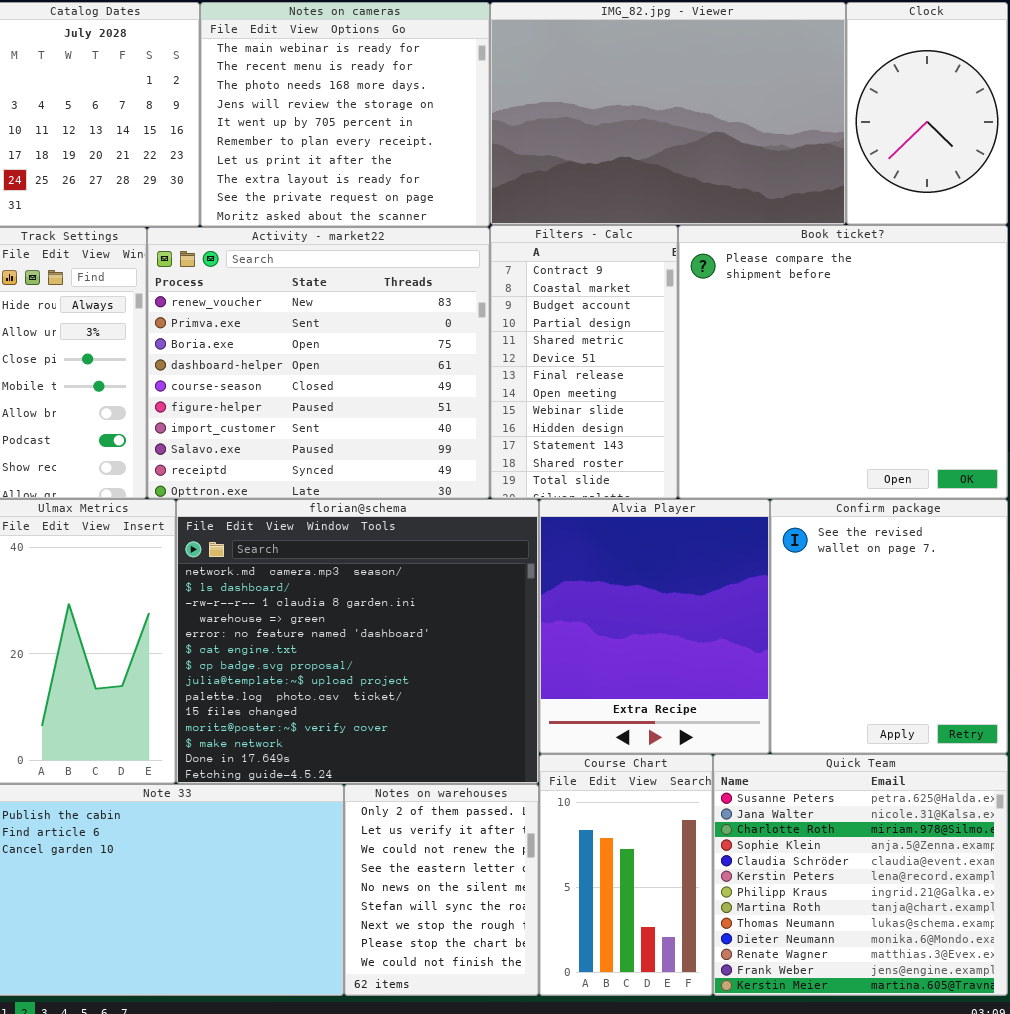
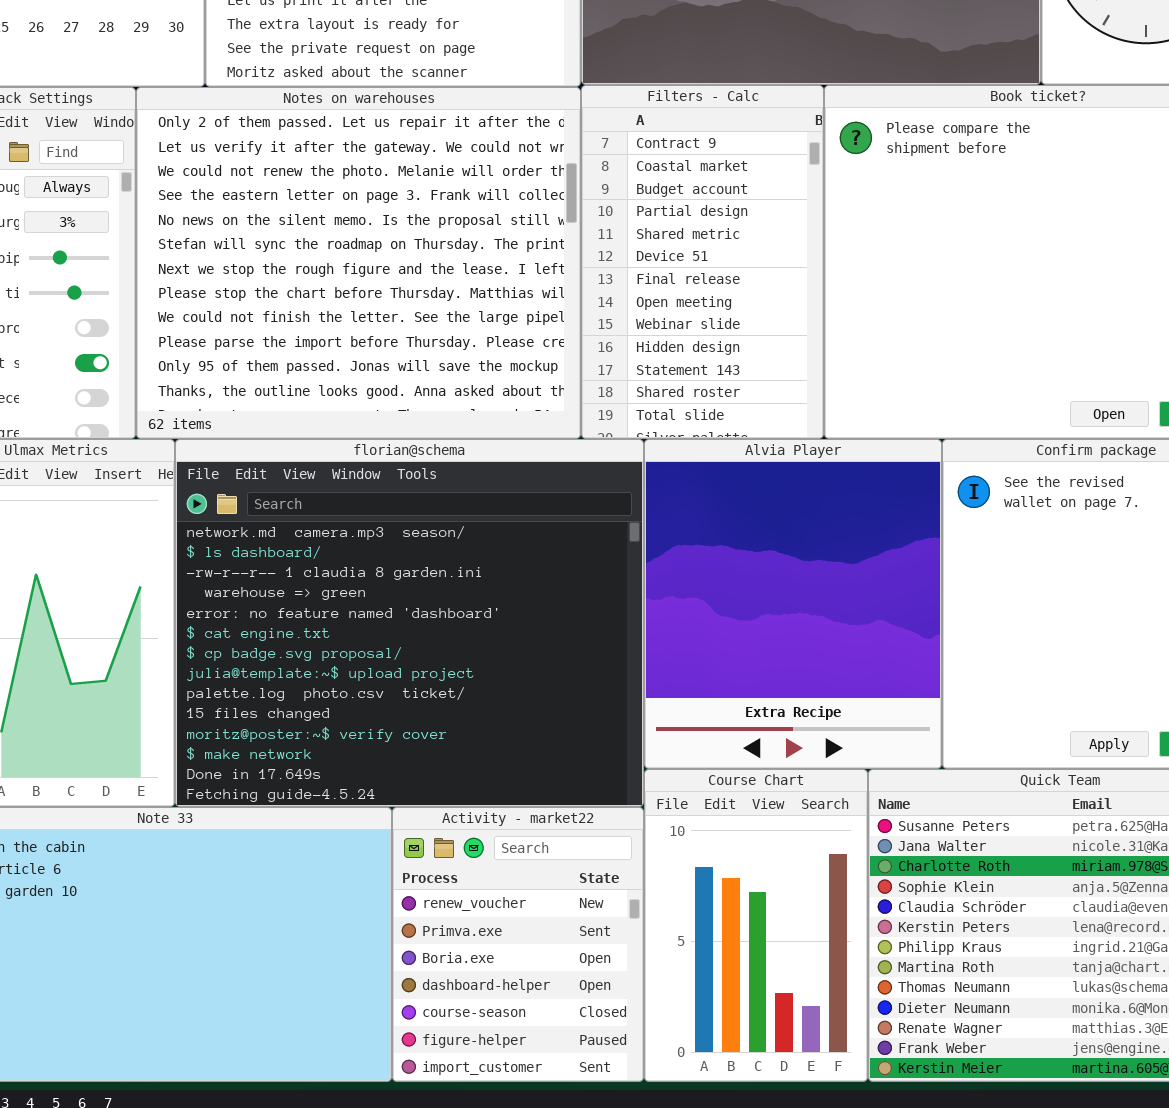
Activity - market22: [147,227,490,499] -> [392,807,644,1082], moved, resized
Notes on warehouses: [344,784,539,996] -> [136,87,581,439], moved, resized

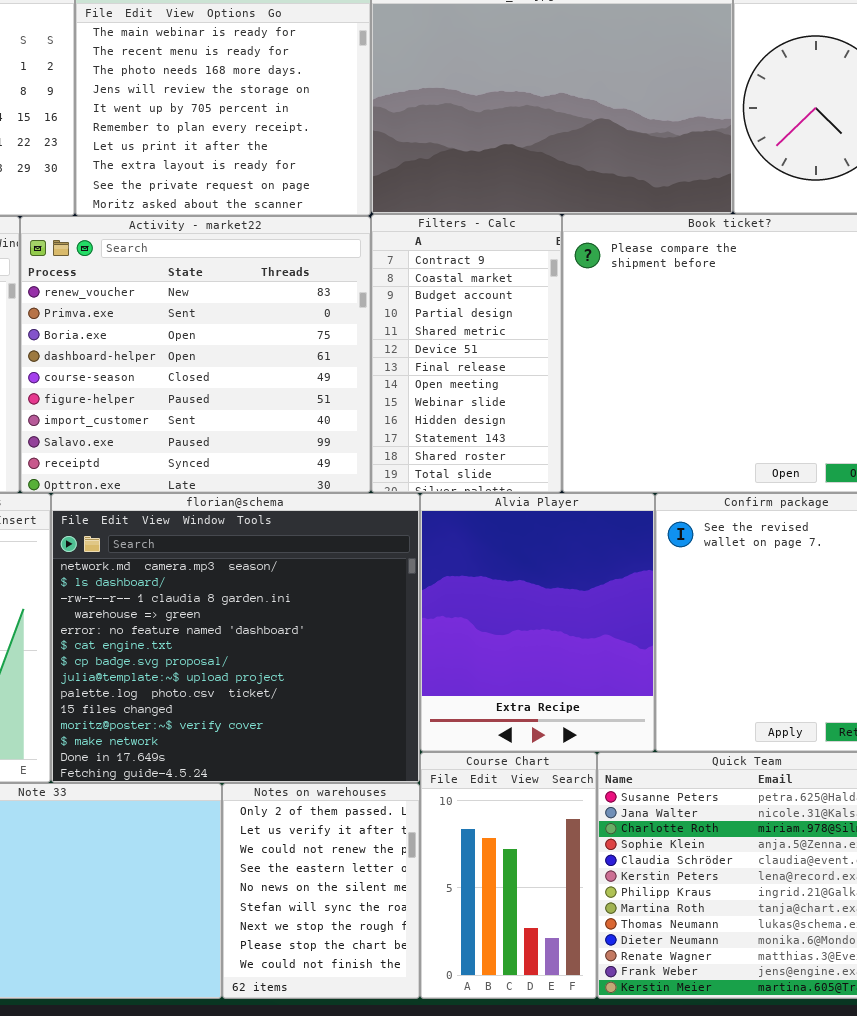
Notes on warehouses: [136,87,581,439] -> [222,783,420,999], moved, resized
Activity - market22: [392,807,644,1082] -> [20,216,371,493], moved, resized

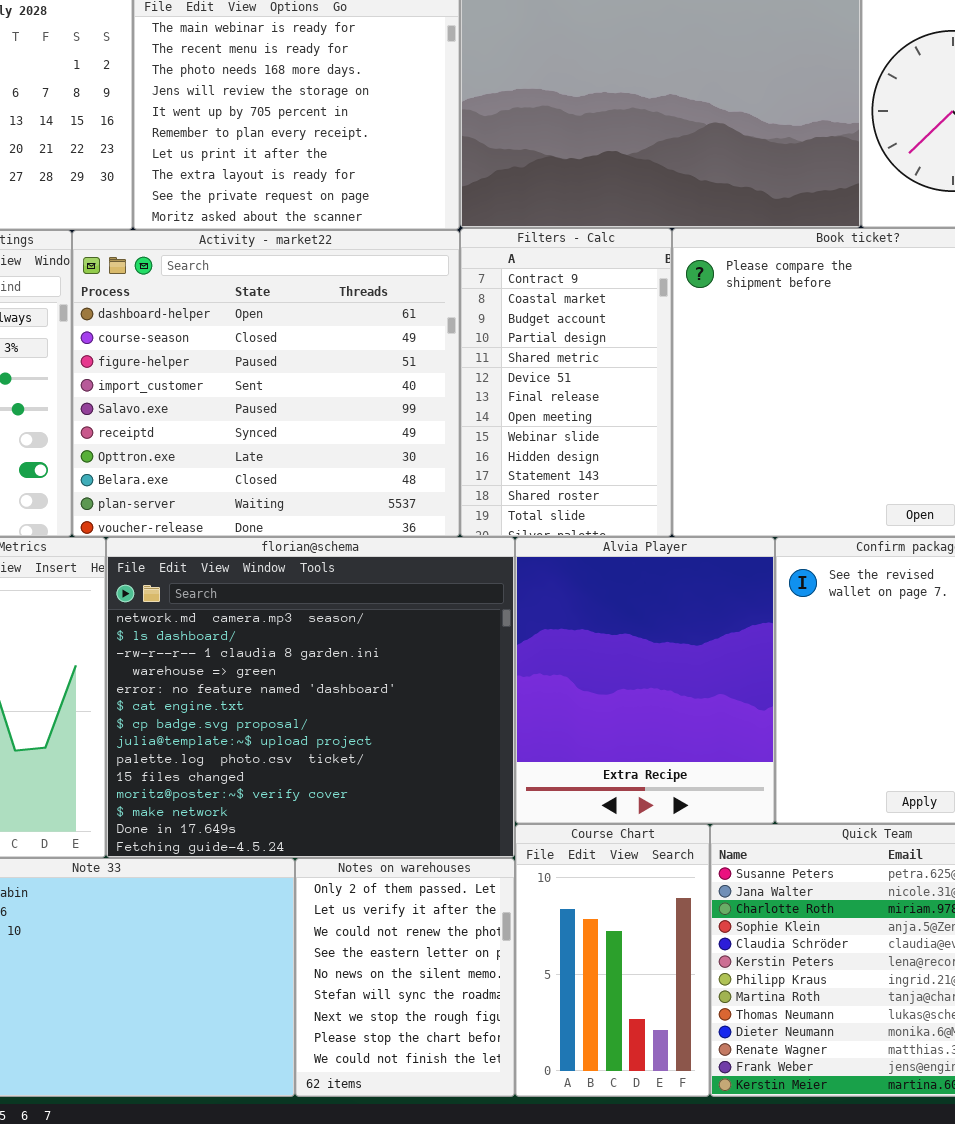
Activity - market22: [20,216,371,493] -> [72,230,460,537], scrolled down 3 rows

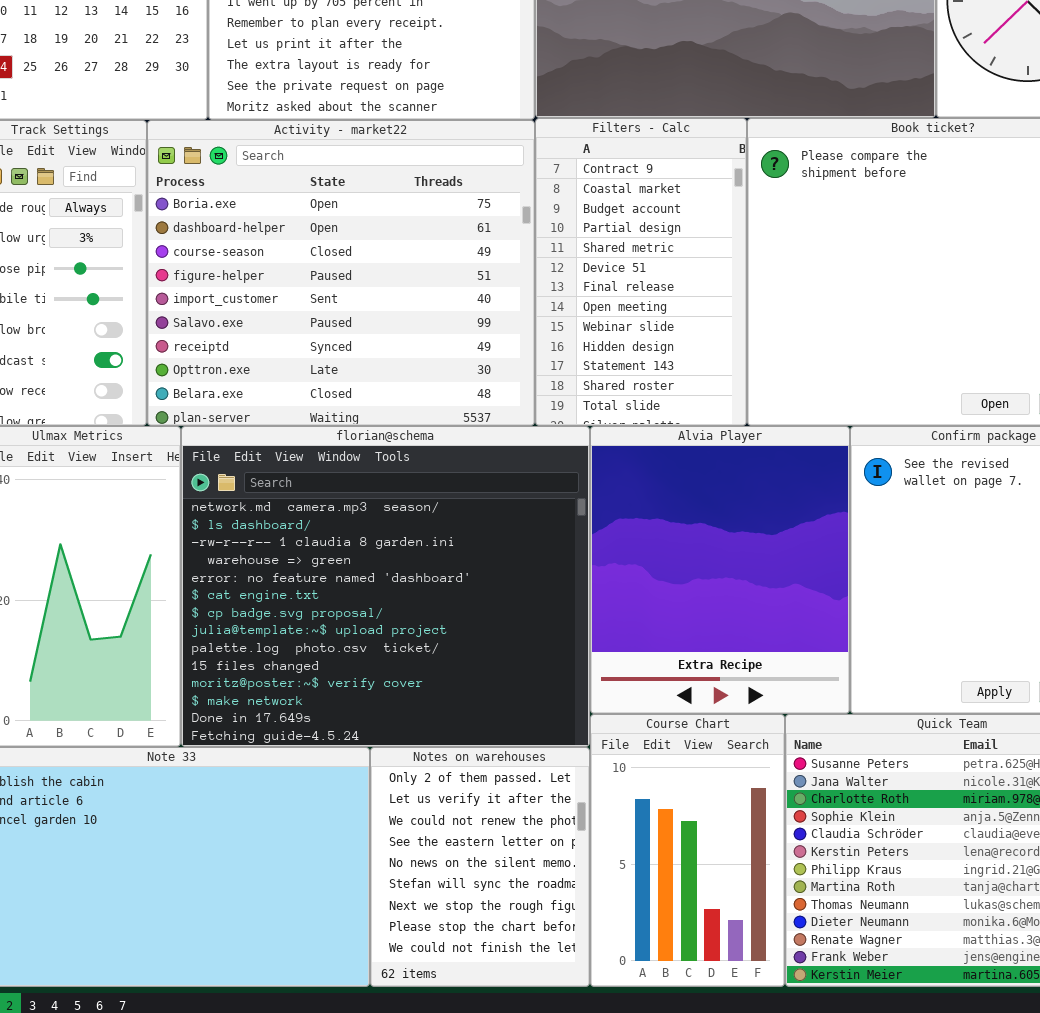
Activity - market22: [72,230,460,537] -> [147,120,535,426], scrolled up 1 row

